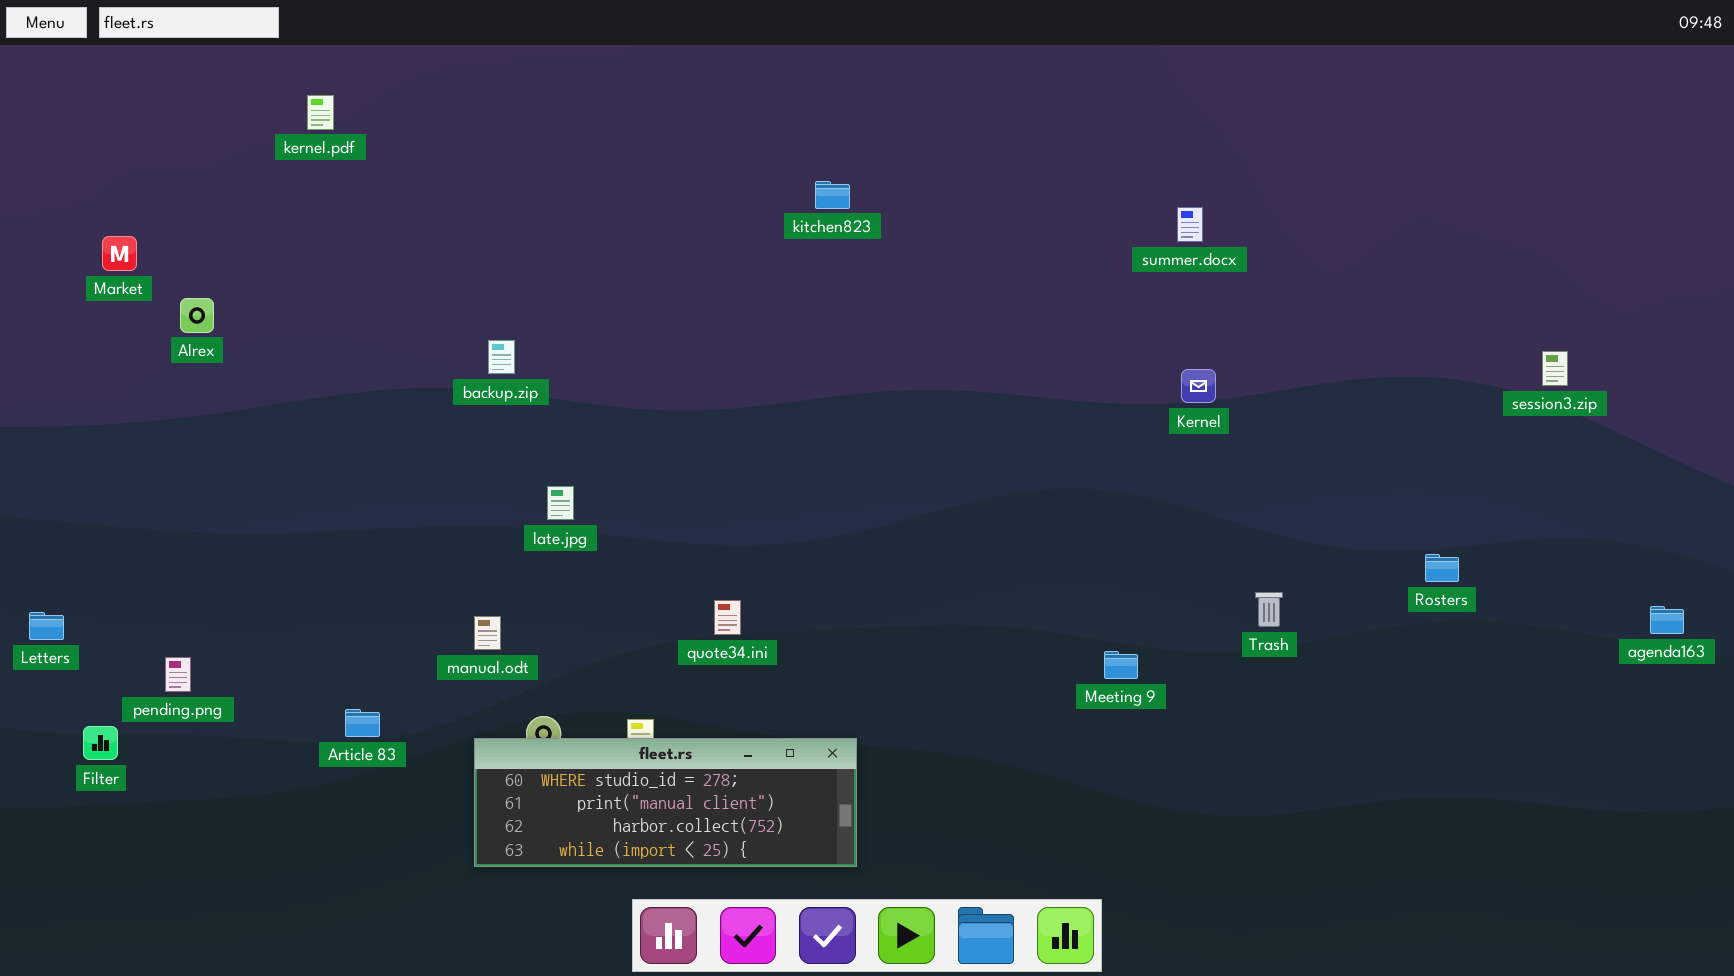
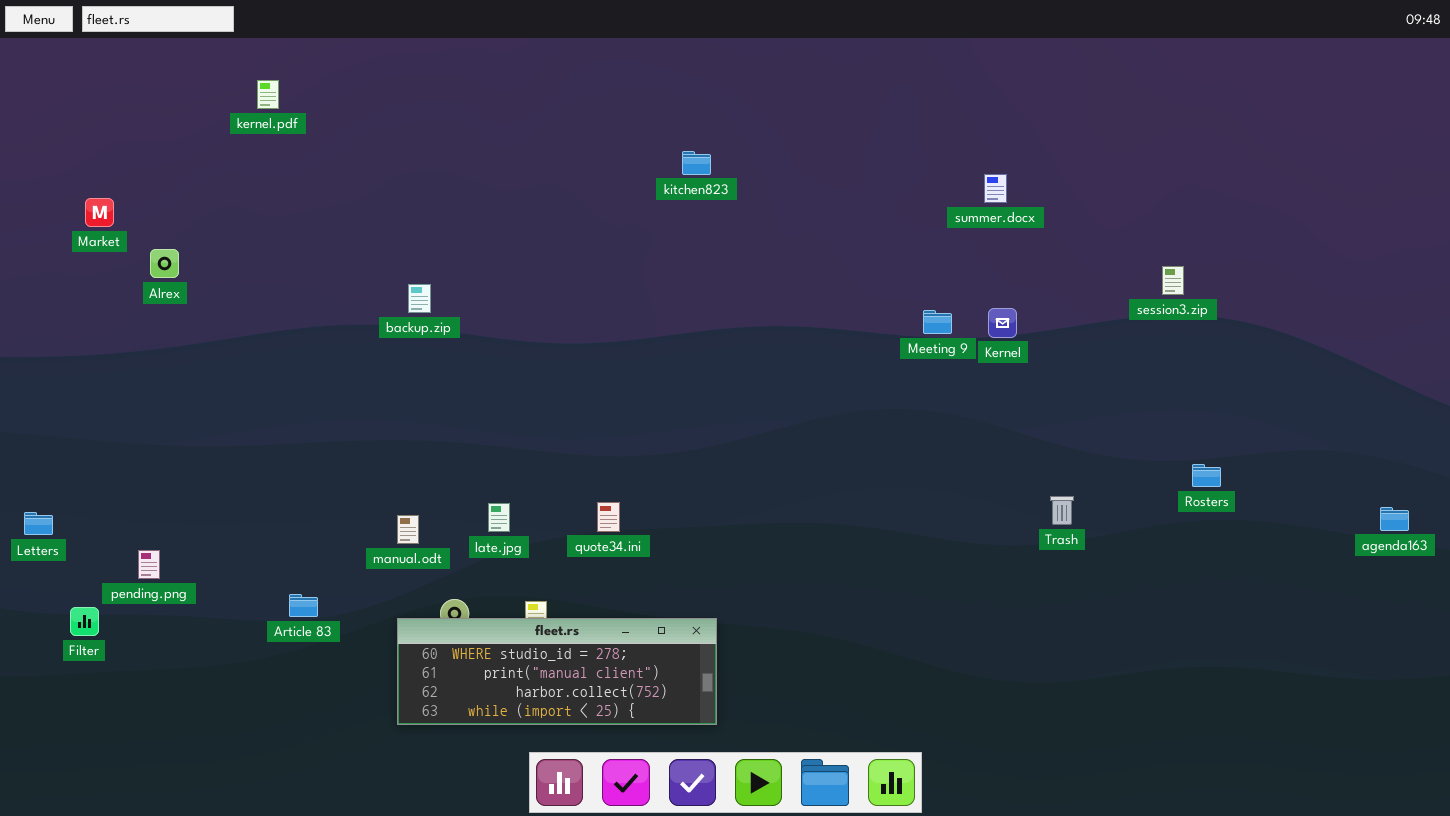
session3.zip: [1542,351,1568,386] -> [1162,266,1184,295], moved
late.jpg: [547,486,574,520] -> [488,503,510,532], moved
Meeting 9: [1104,651,1138,679] -> [923,310,952,334], moved

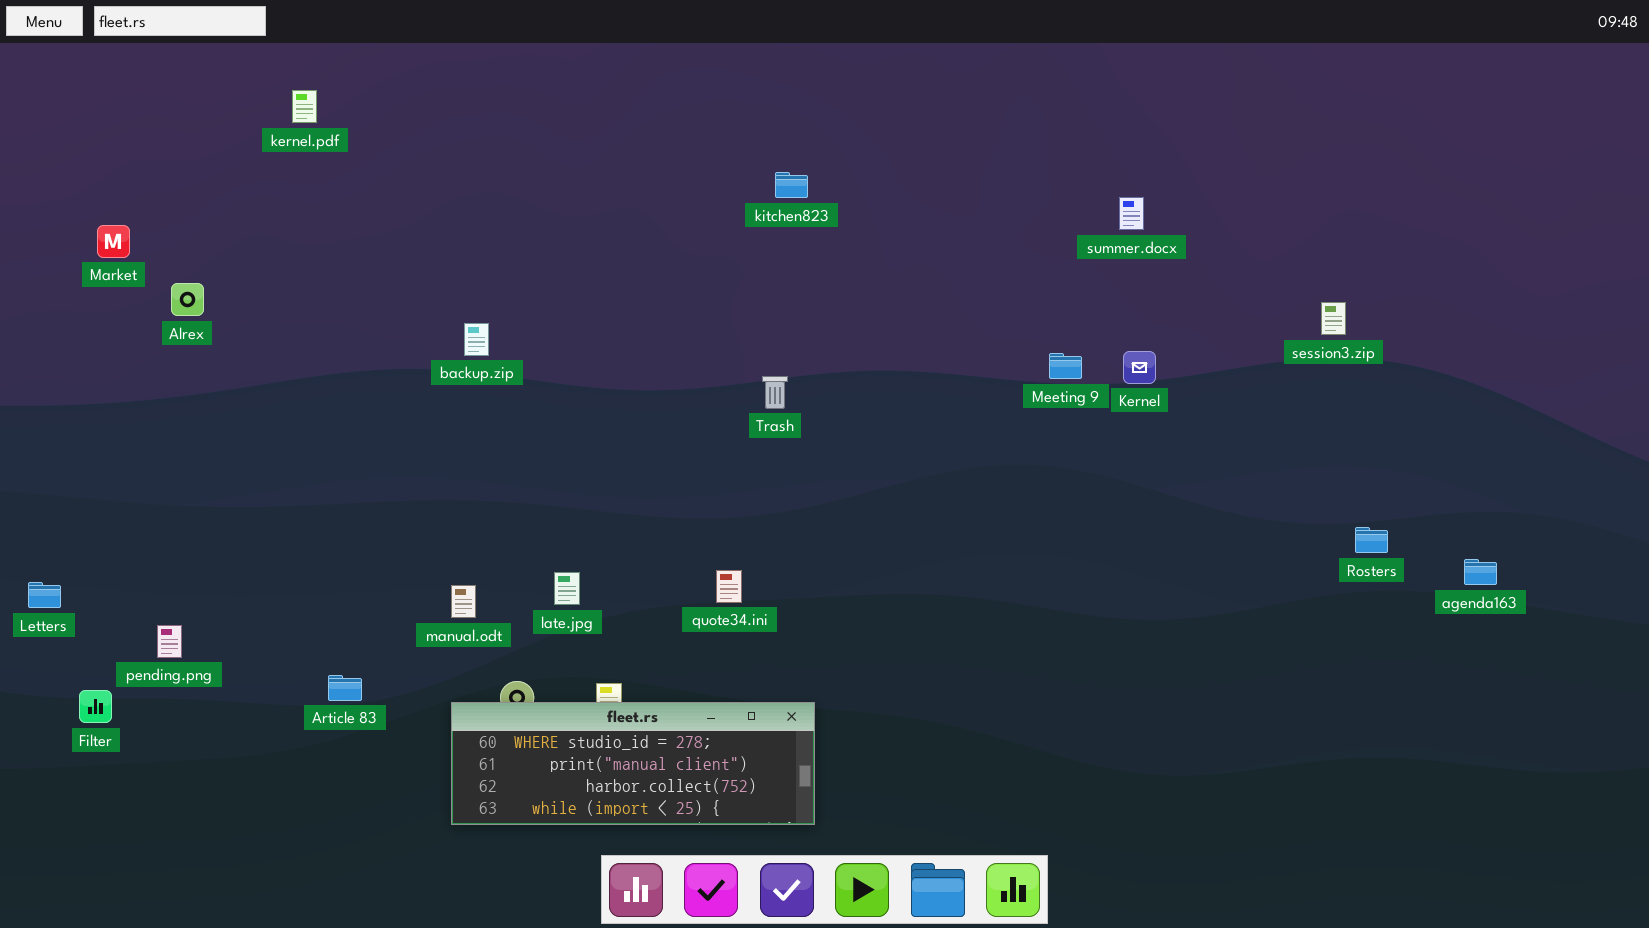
Trash: [1050,496,1074,525] -> [762,376,788,409], moved
quote34.ini: [597,502,620,532] -> [716,570,742,603], moved
agenda163: [1380,507,1409,531] -> [1464,559,1497,585], moved

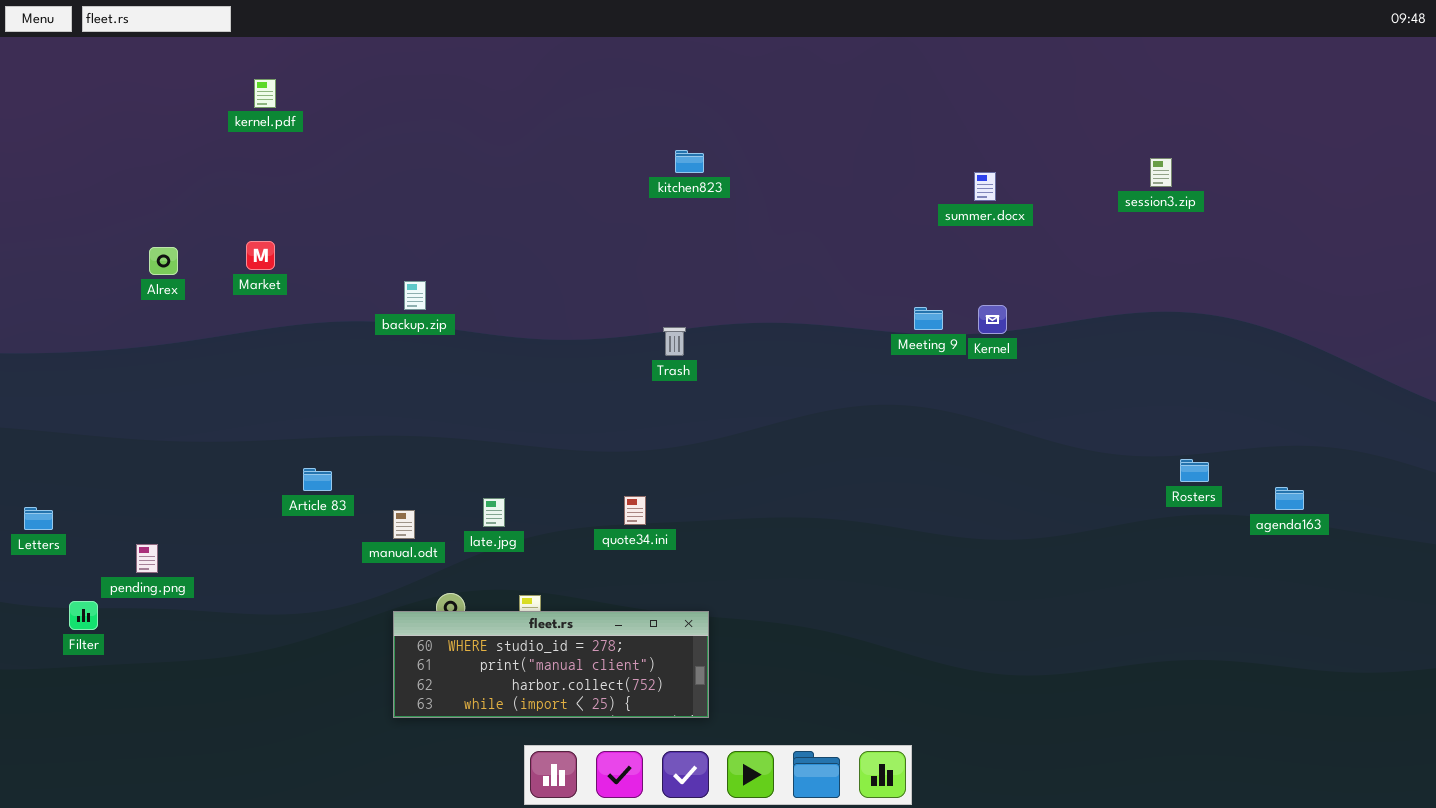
Market: [97,225,130,258] -> [246,241,275,270], moved
session3.zip: [1321,302,1346,335] -> [1150,158,1172,187], moved
Article 83: [328,675,362,701] -> [303,468,332,491], moved

